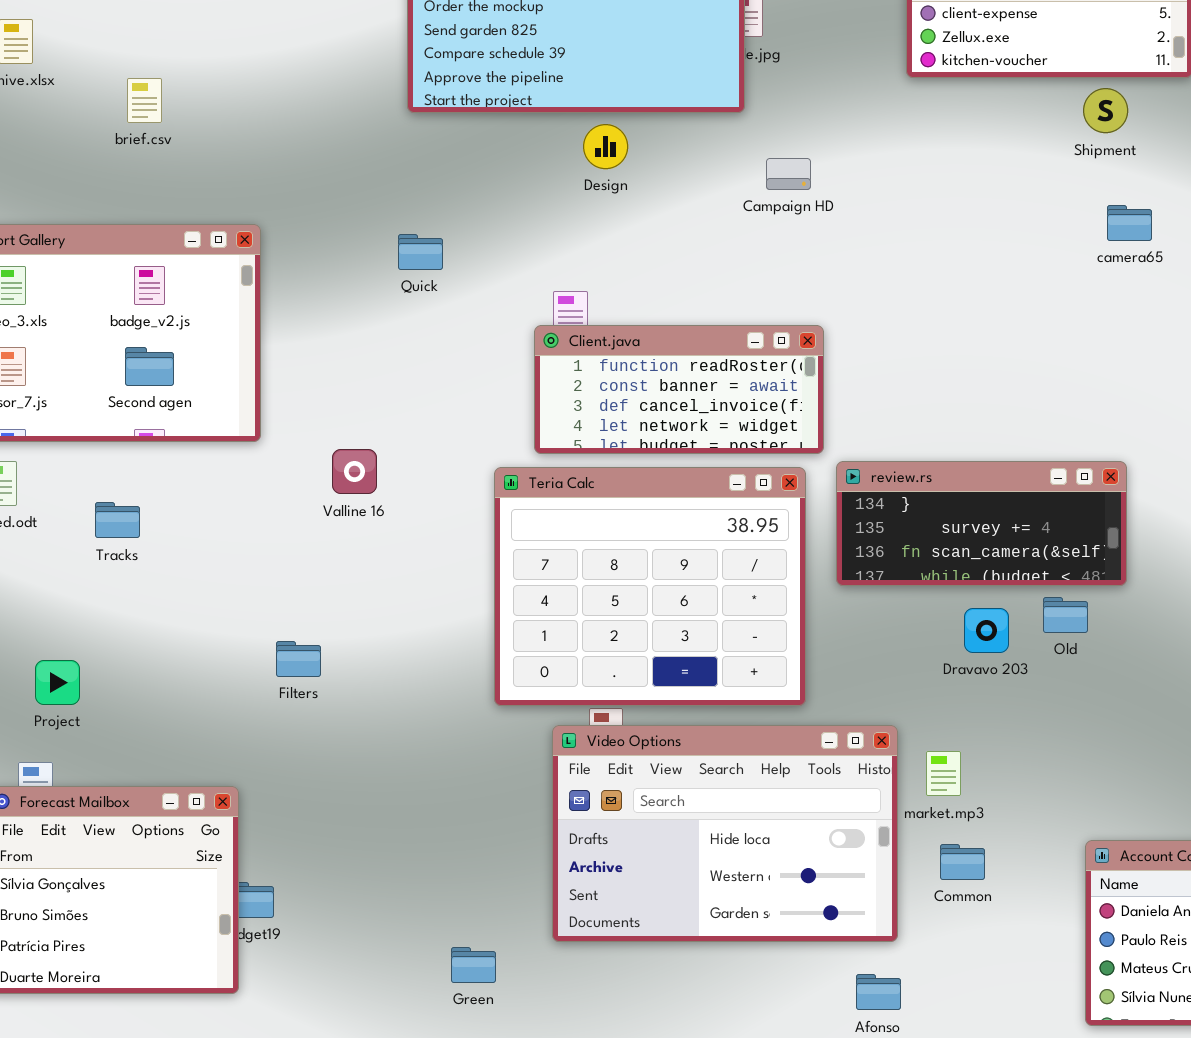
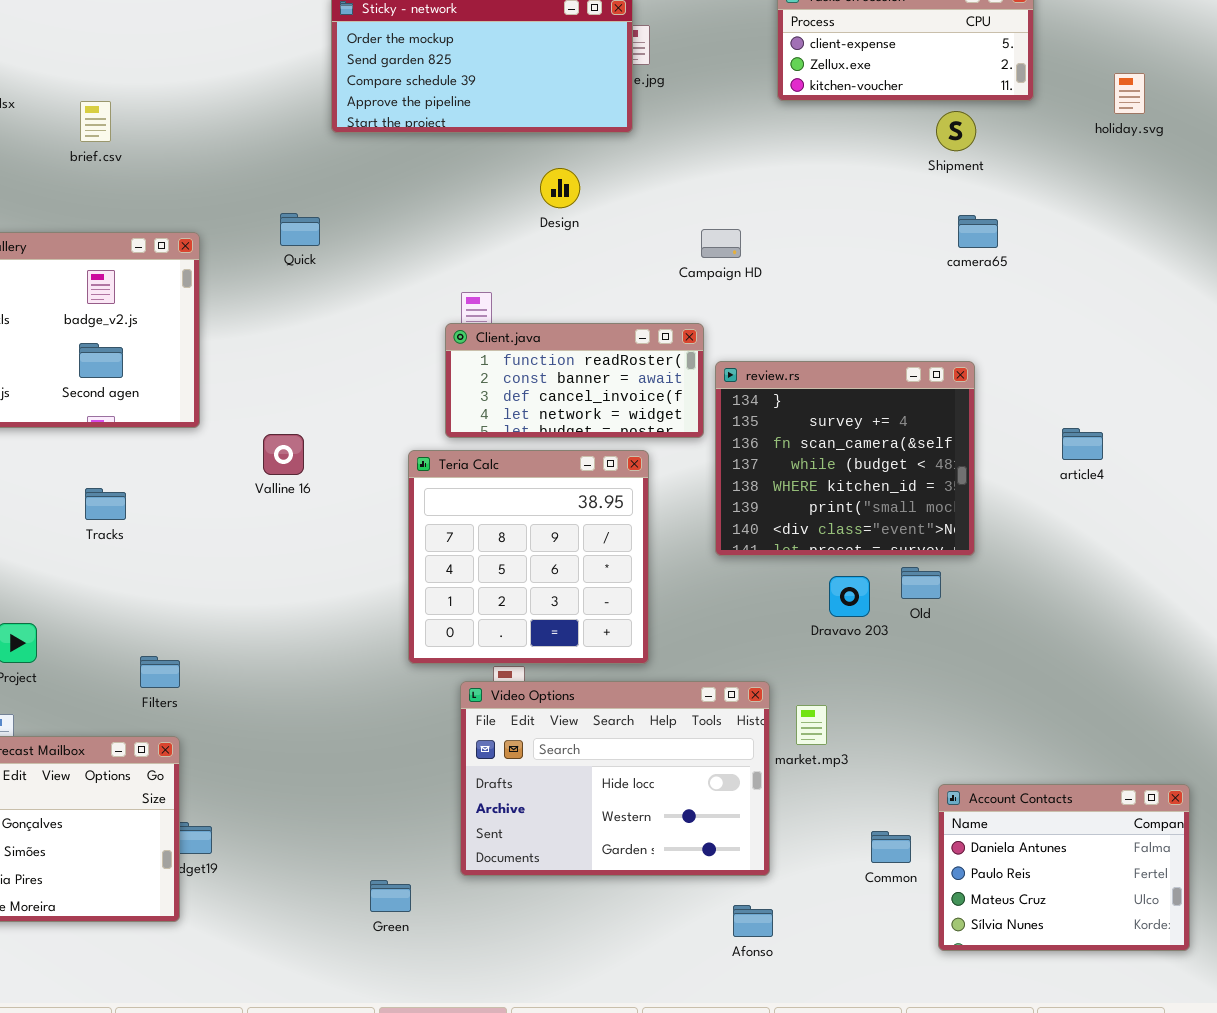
Design: [583,124,628,169] -> [540,168,580,208], moved
Campaign HD: [766,158,811,190] -> [701,229,741,258], moved
Quick: [398,234,443,270] -> [280,213,320,246], moved
review.rs: [836,461,1127,586] -> [715,361,975,556], resized
Teria Calc: [494,467,806,706] -> [408,450,649,664], resized
Tracks: [95,502,140,538] -> [85,488,126,520], moved
Filters: [276,641,321,677] -> [140,656,180,688], moved
Common: [940,844,985,880] -> [871,831,911,863], moved

